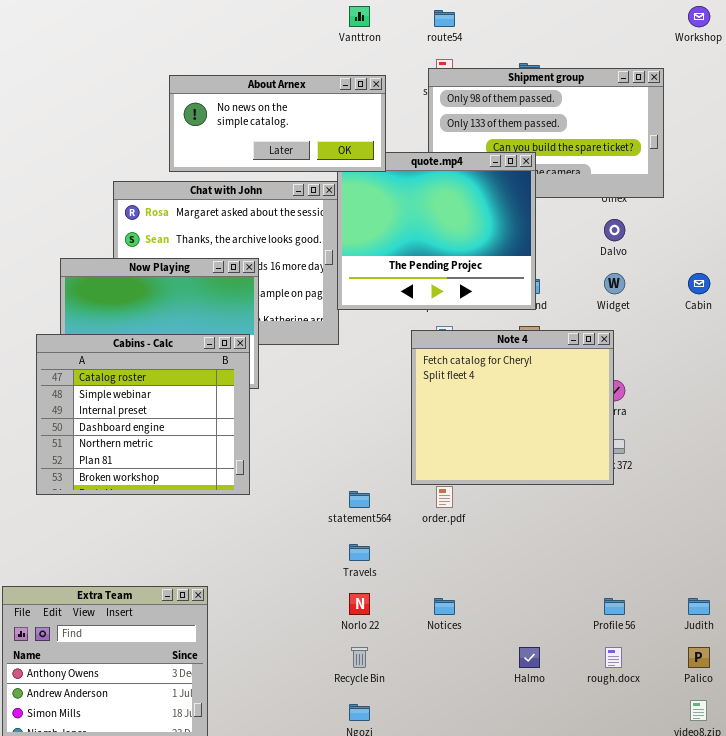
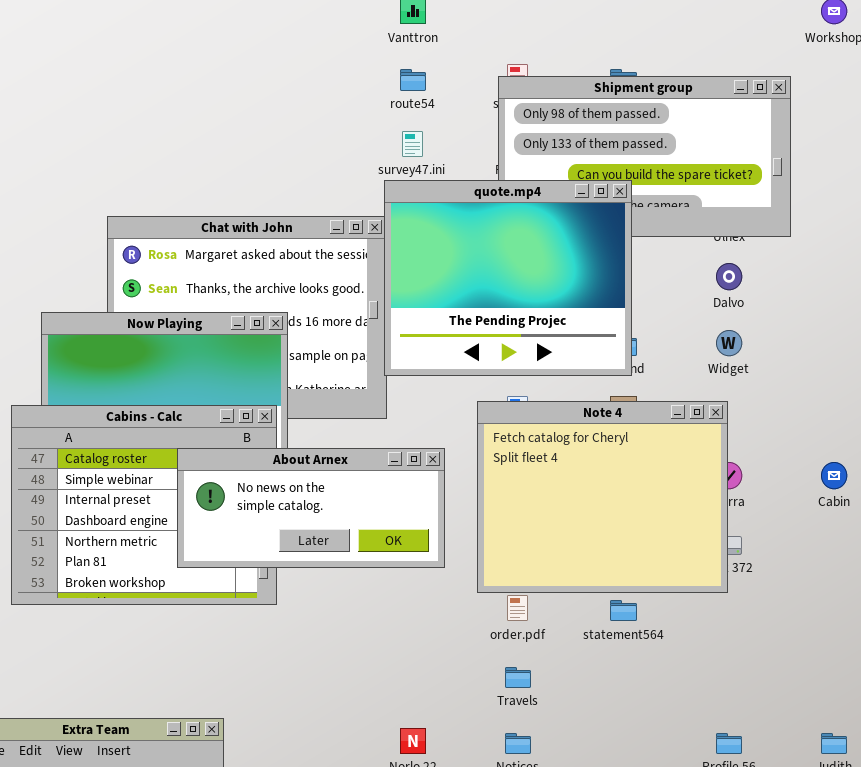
route54: [434,10,455,27] -> [400,69,426,91], moved
About Arnex: [169,75,386,172] -> [177,448,445,568], moved
Cabin: [688,273,710,294] -> [821,462,847,489], moved
statement564: [349,491,370,508] -> [610,600,637,621], moved
Travels: [349,544,370,561] -> [505,667,531,688], moved

